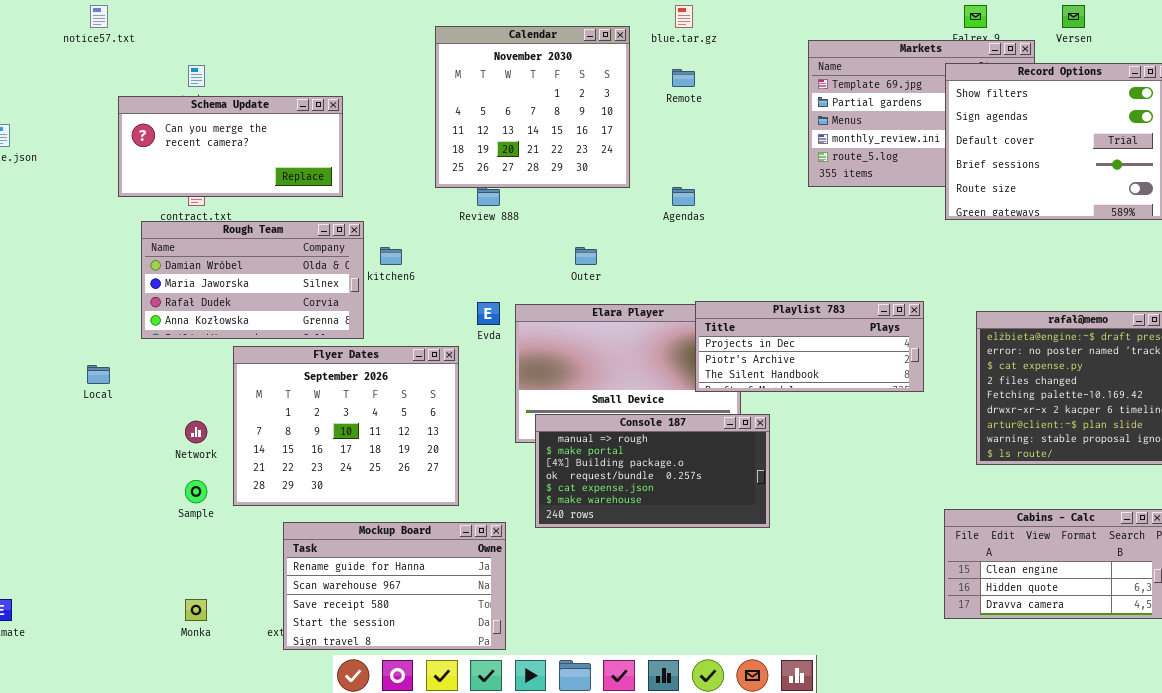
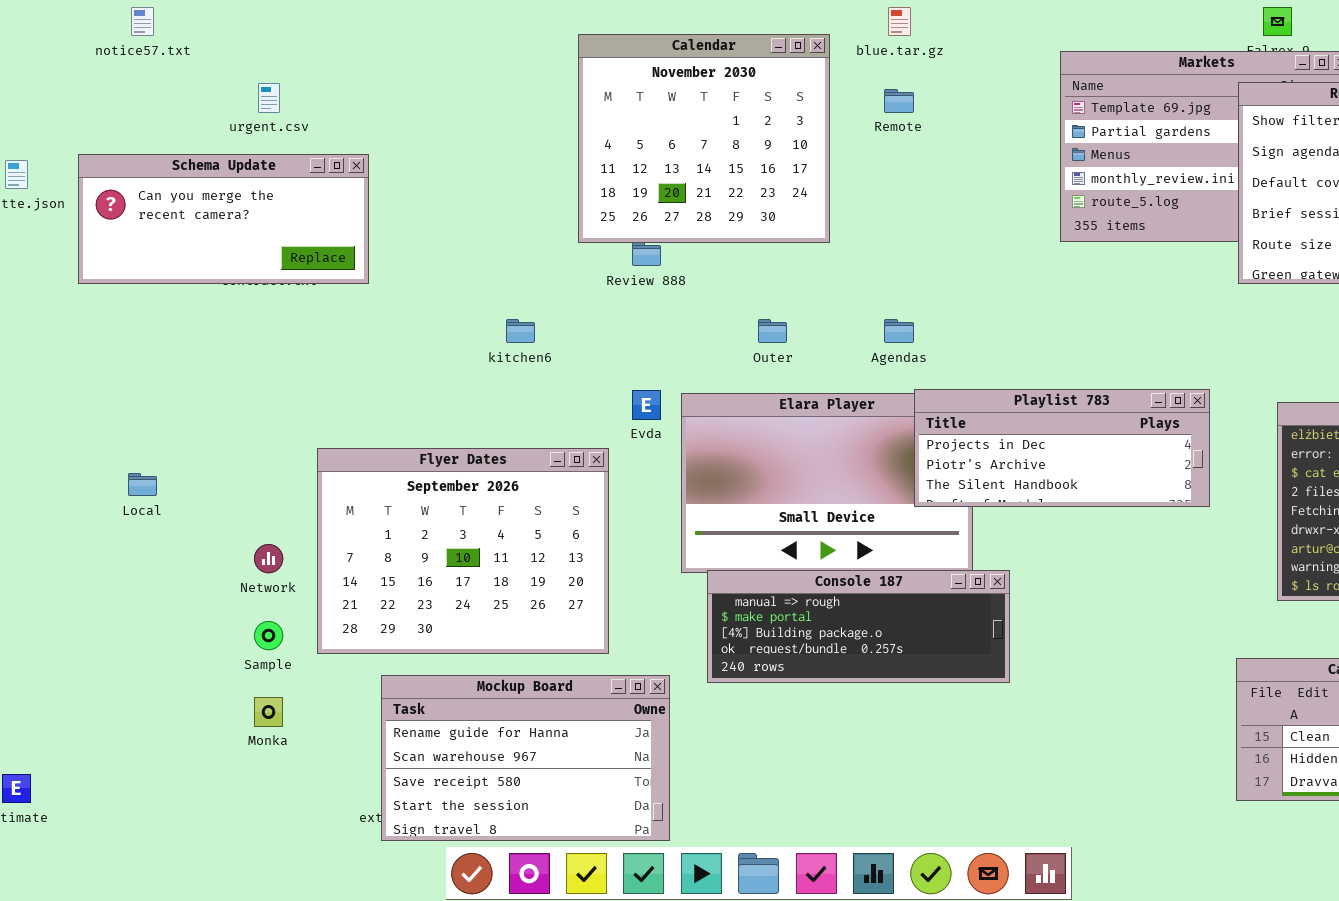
Schema Update: [118,96,343,197] -> [78,154,369,284], moved
Agendas: [672,187,695,206] -> [884,319,914,343], moved
Rough Team: [141,221,364,339] -> none, closed
Console 187: [535,414,770,528] -> [707,570,1010,683], resized
Monka: [185,599,207,621] -> [254,697,283,727], moved

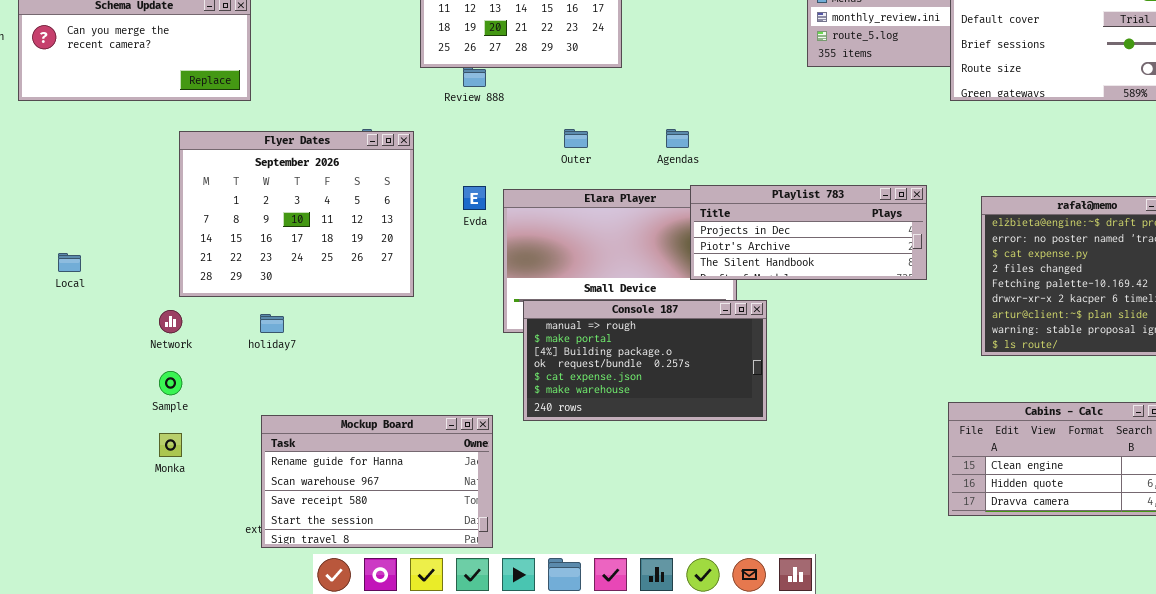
Flyer Dates: [317,448,609,654] -> [179,131,414,297], moved
Console 187: [707,570,1010,683] -> [523,300,767,421], resized

